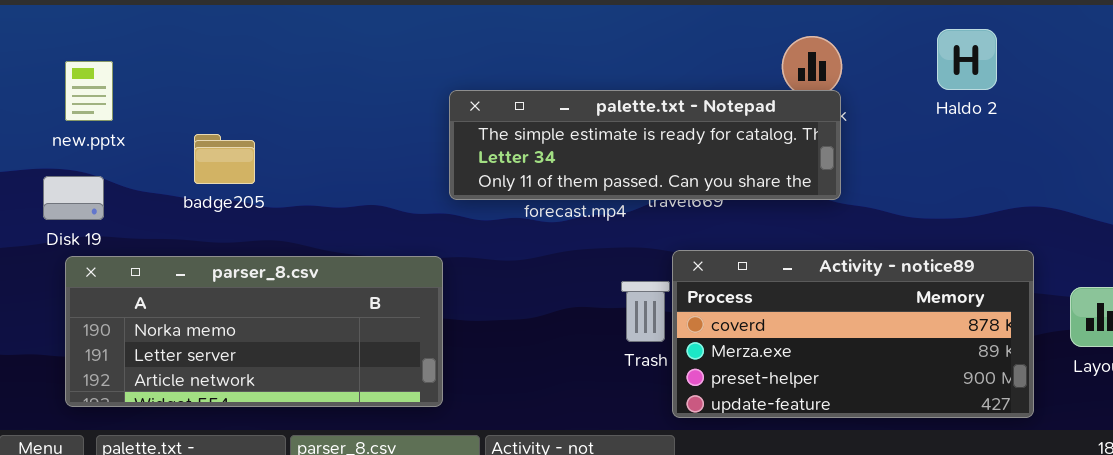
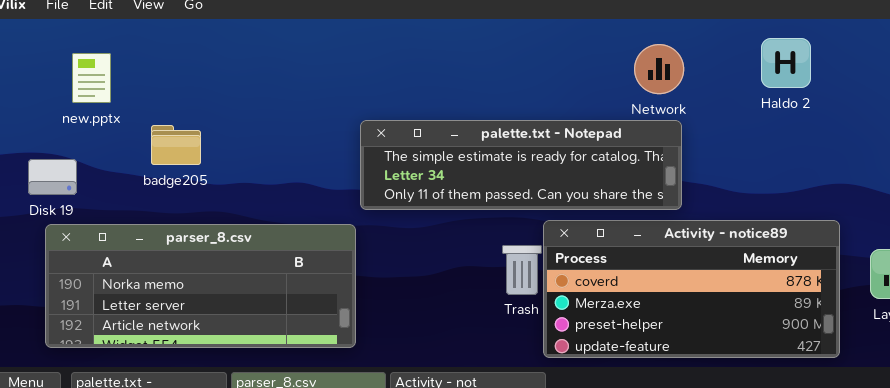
new.pptx: [65,61,113,121] -> [72,53,111,103], moved
palette.txt - Notepad: [449,90,841,200] -> [360,120,682,210], moved

